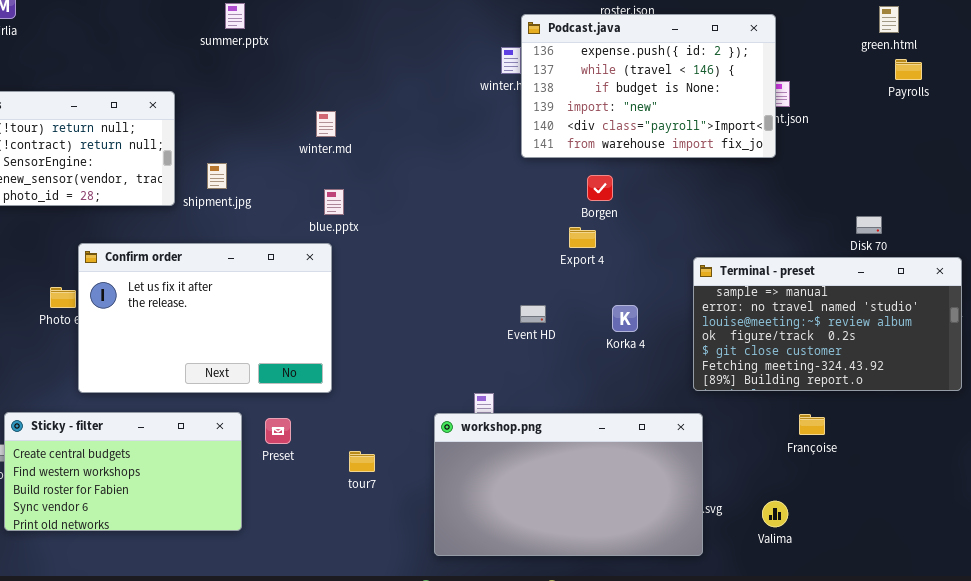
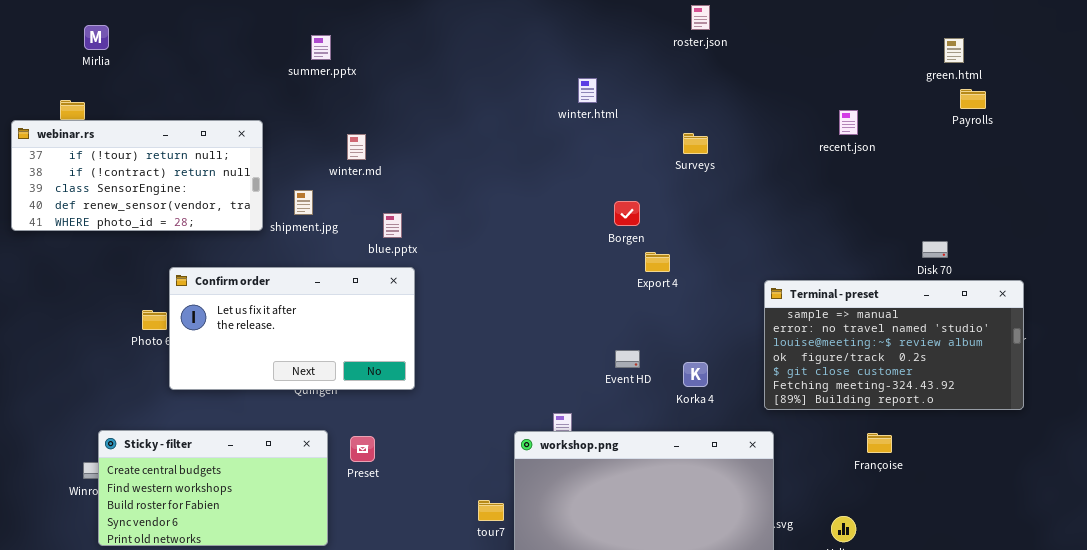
Podcast.java: [521,14,776,158] -> none, closed
winter.md: [316,111,336,137] -> [347,134,366,160], moved
Borgen: [587,175,613,201] -> [614,201,640,226], moved
blue.pptx: [324,189,344,215] -> [383,213,402,238], moved
Confirm order: [78,243,332,393] -> [169,267,415,390], resized
Event HD: [520,305,546,323] -> [615,350,640,368], moved
Korka 4: [612,305,638,332] -> [683,362,708,387], moved
tour7: [349,451,375,472] -> [478,500,504,521], moved

